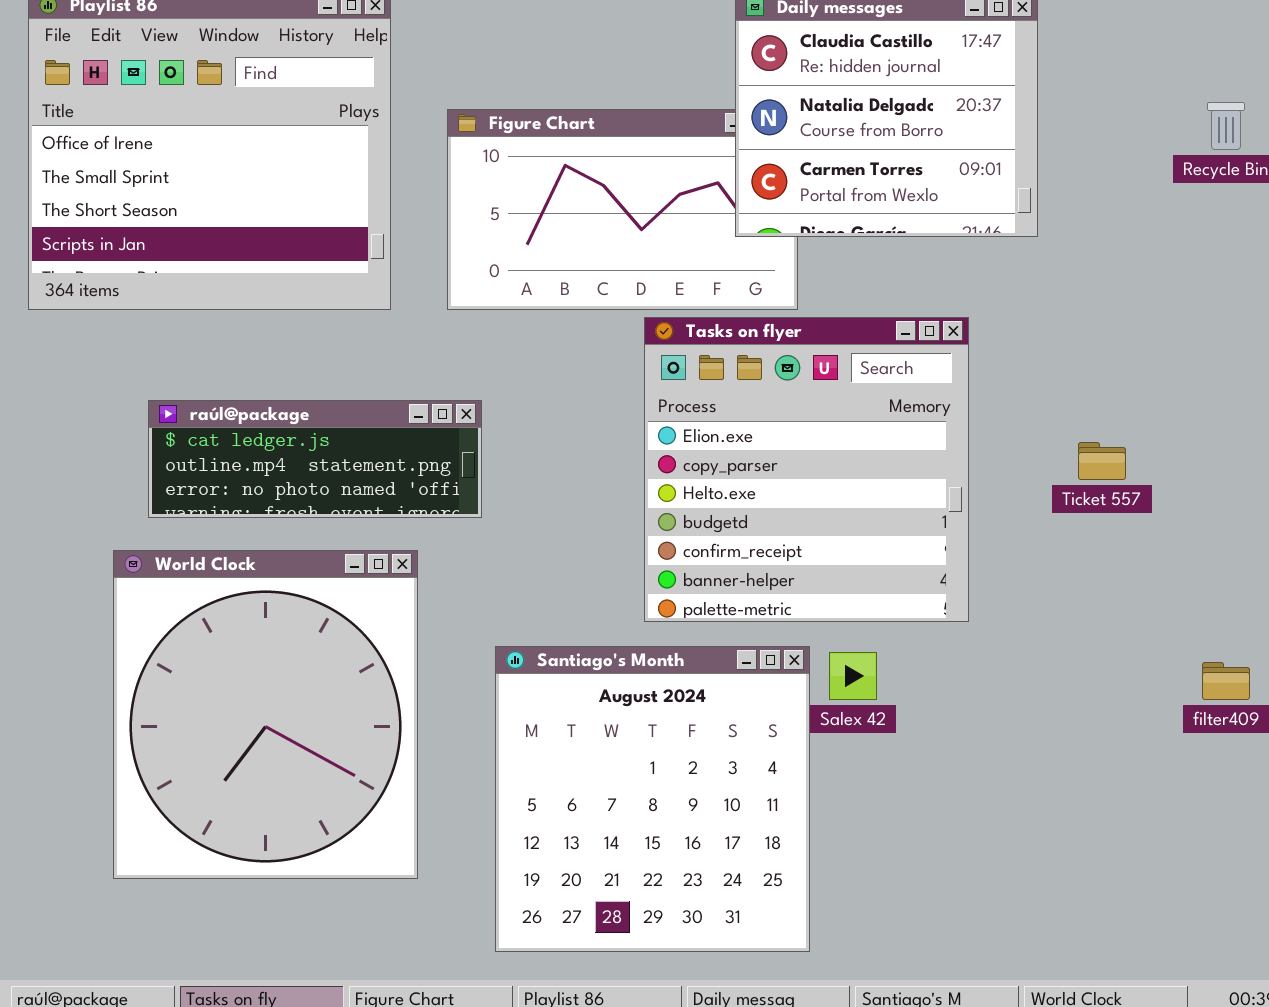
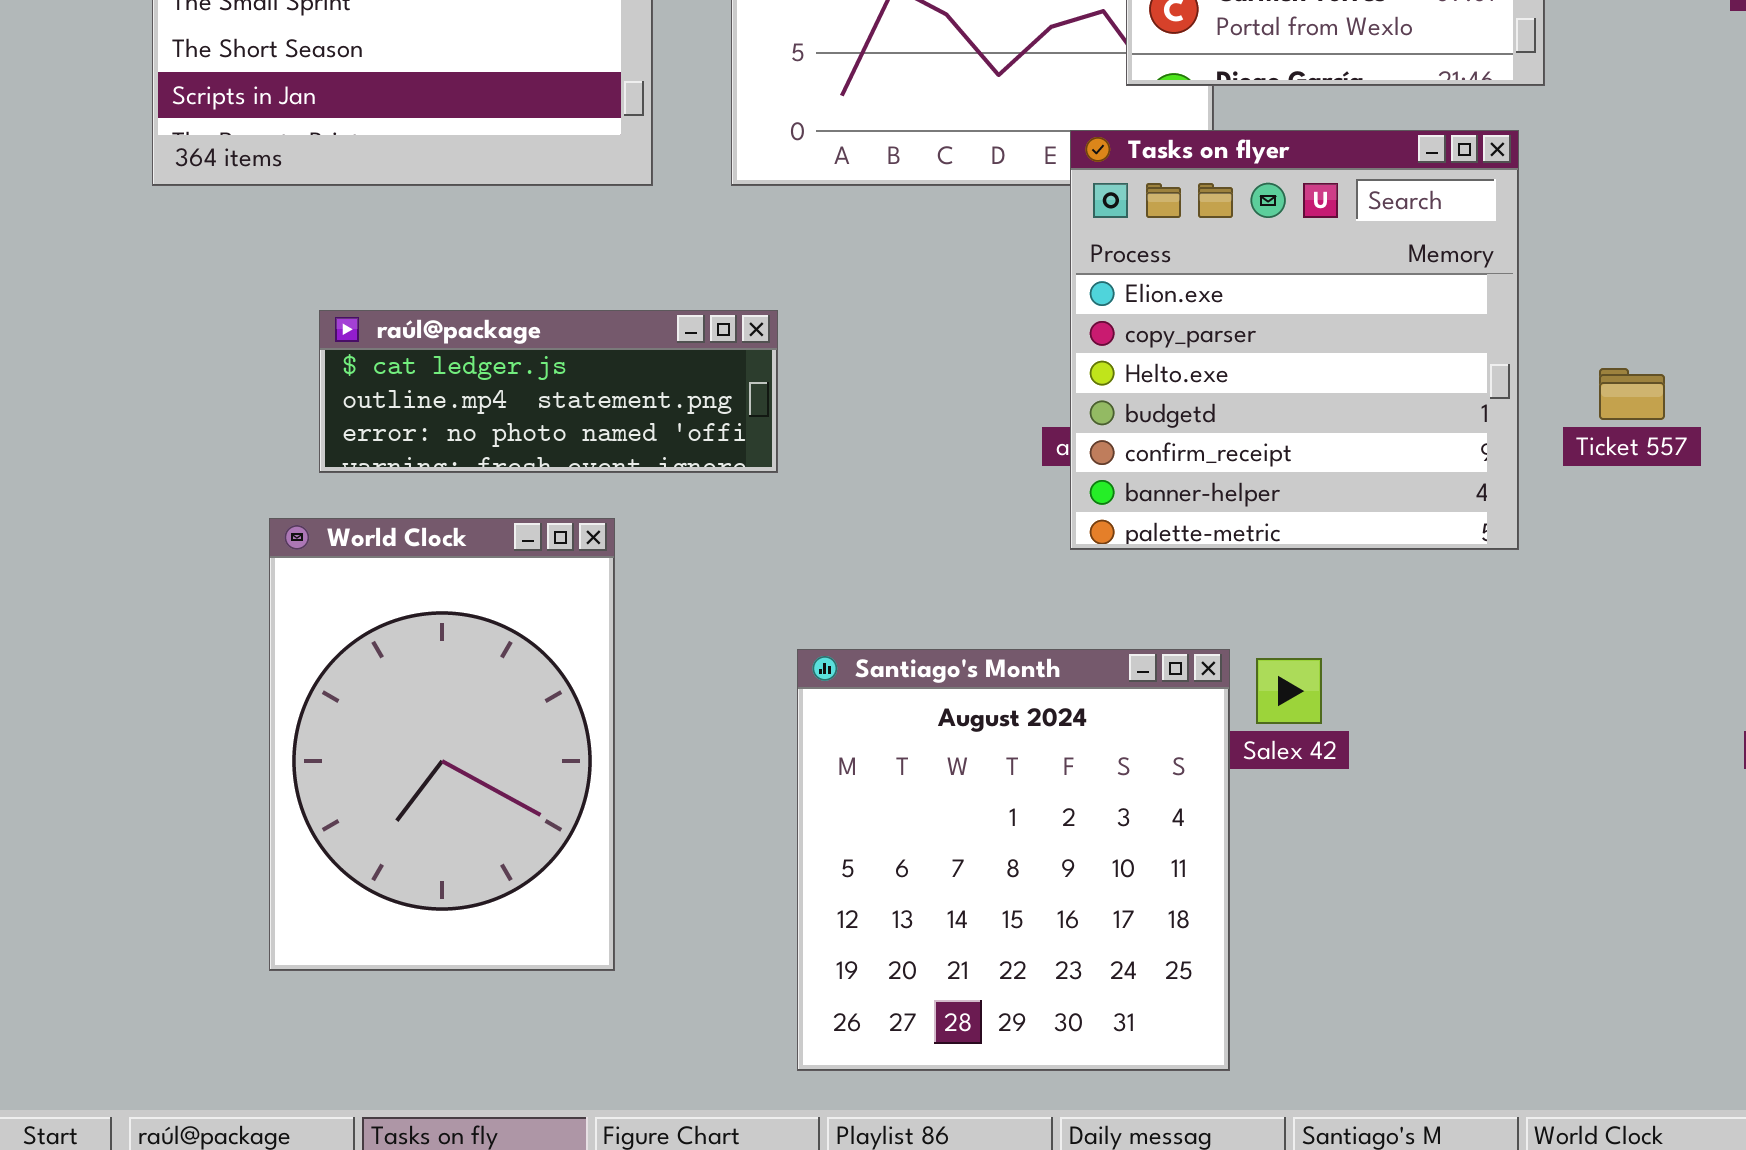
Tasks on flyer: [644,317,969,622] -> [1070,130,1519,550], moved
World Clock: [113,550,418,879] -> [269,518,615,971], resized

